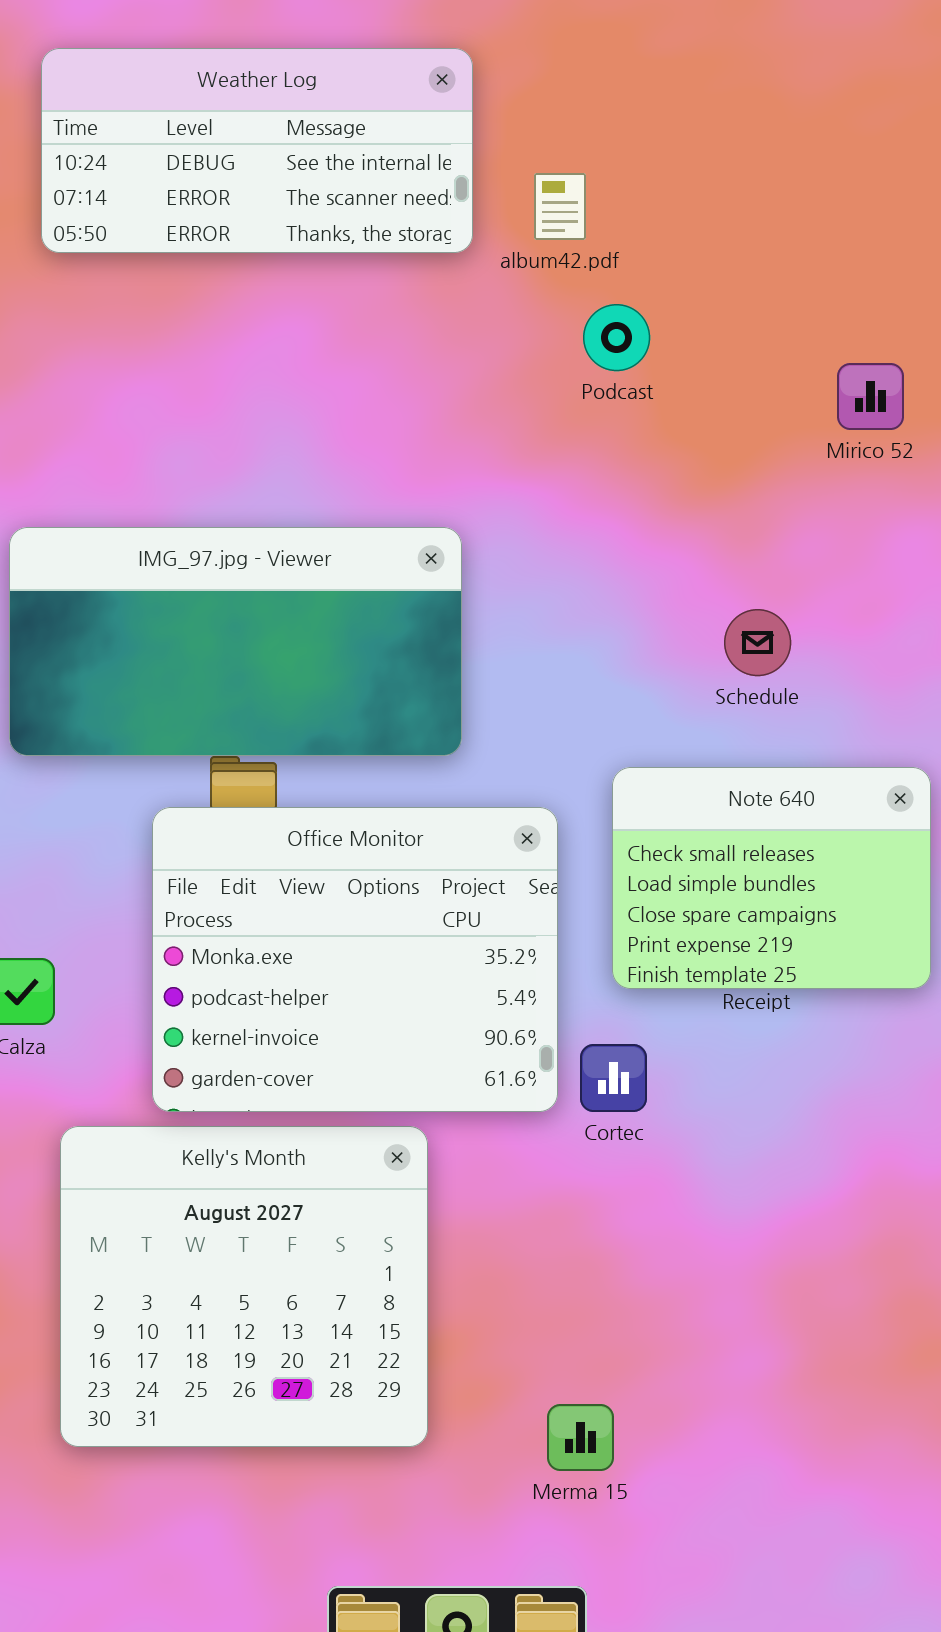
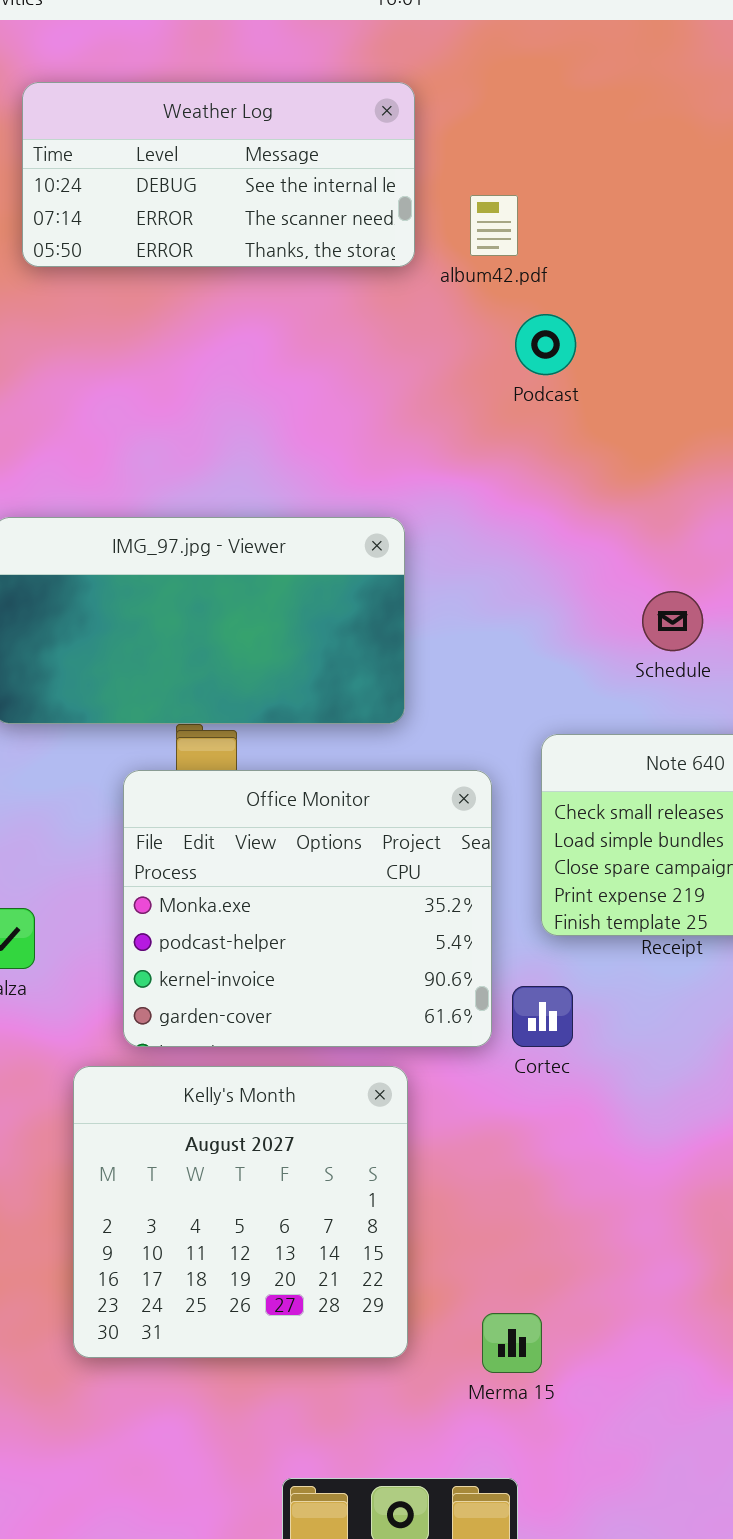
Kelly's Month: [60,1126,428,1447] -> [73,1066,408,1358], moved

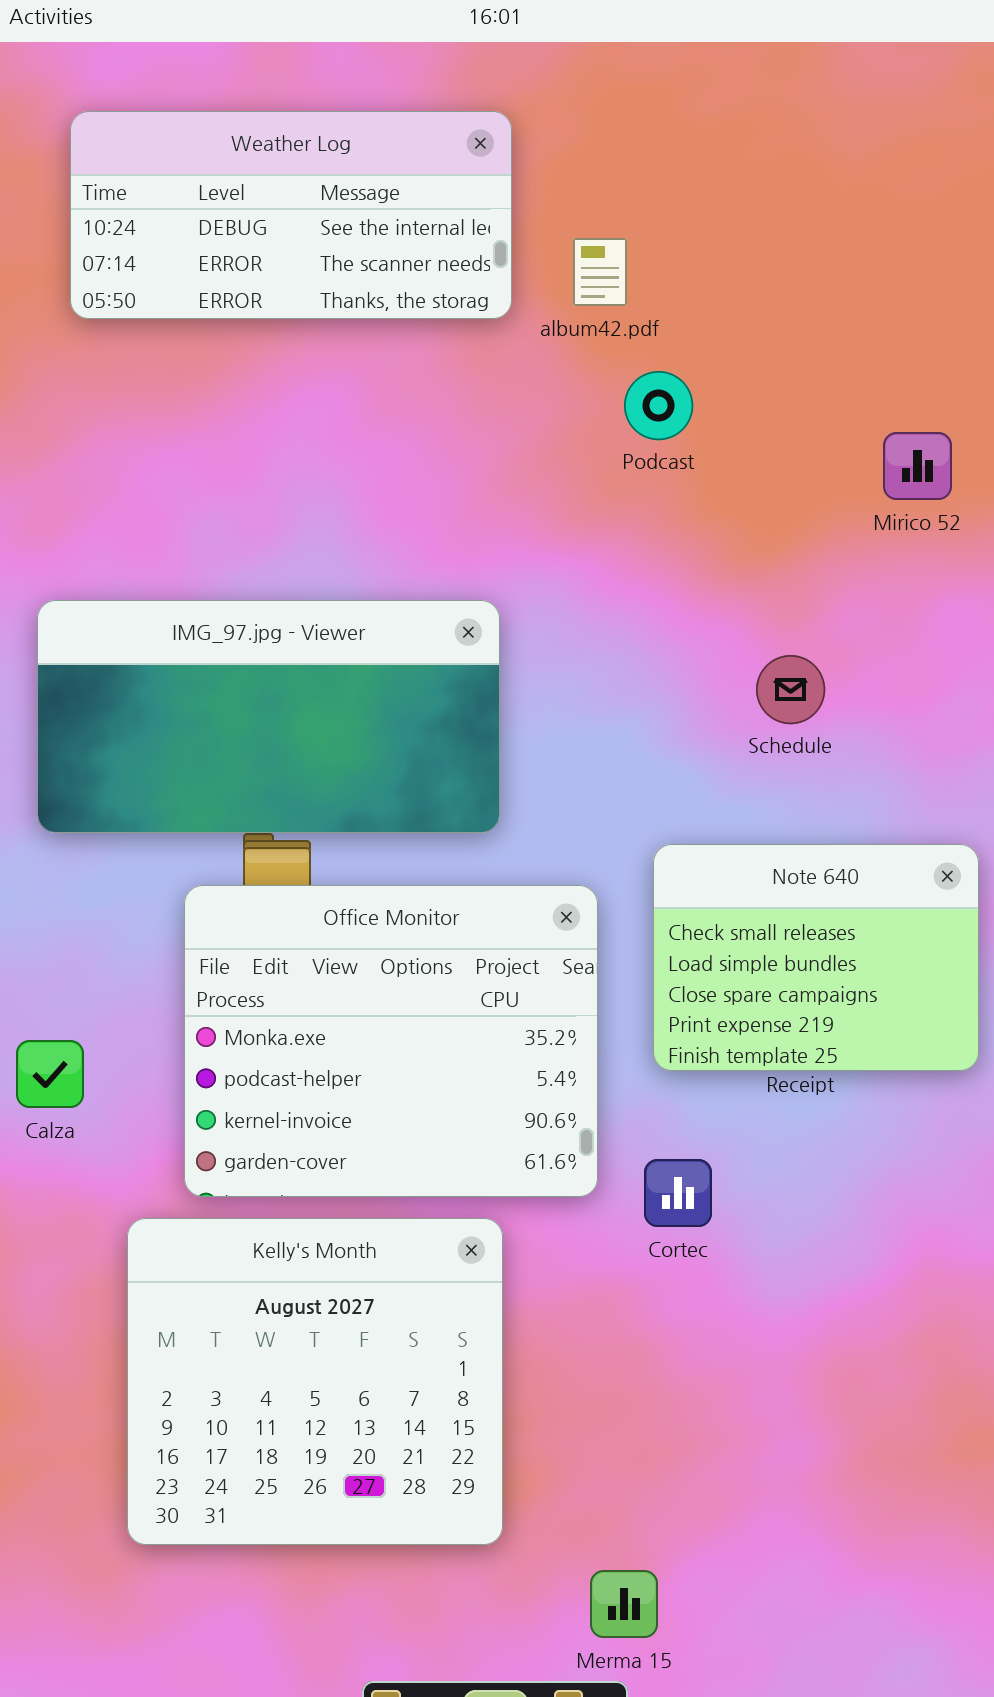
Schedule: [642,591,703,651] -> [756,655,825,724], moved
Cortec: [512,986,573,1047] -> [644,1159,712,1227], moved
Merma 15: [482,1313,542,1373] -> [590,1570,658,1638], moved

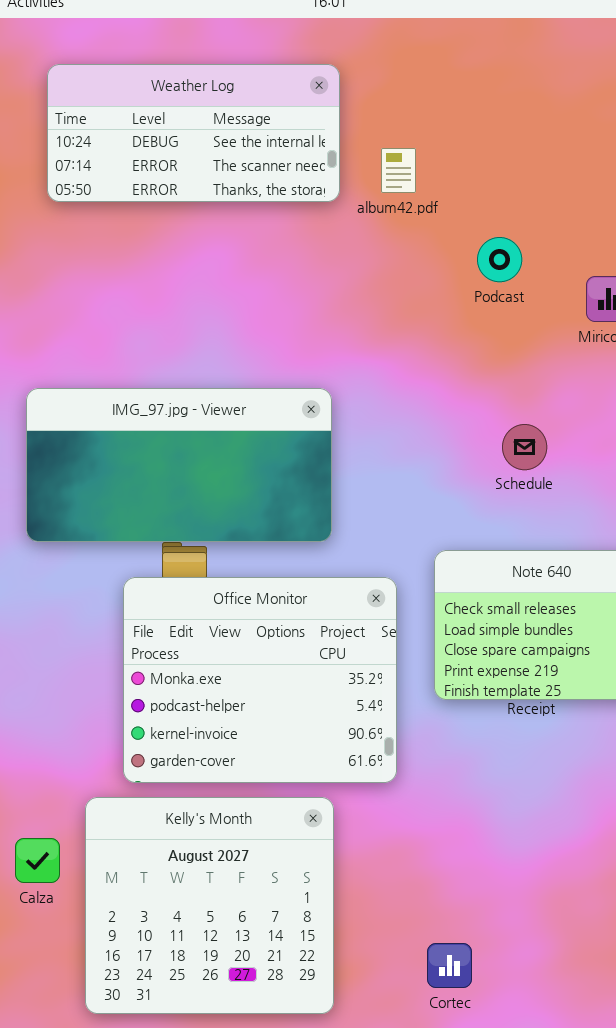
Podcast: [624,371,693,440] -> [477,237,522,282], moved
Calza: [16,1040,84,1108] -> [15,838,60,883], moved
Cortec: [644,1159,712,1227] -> [427,943,472,988], moved

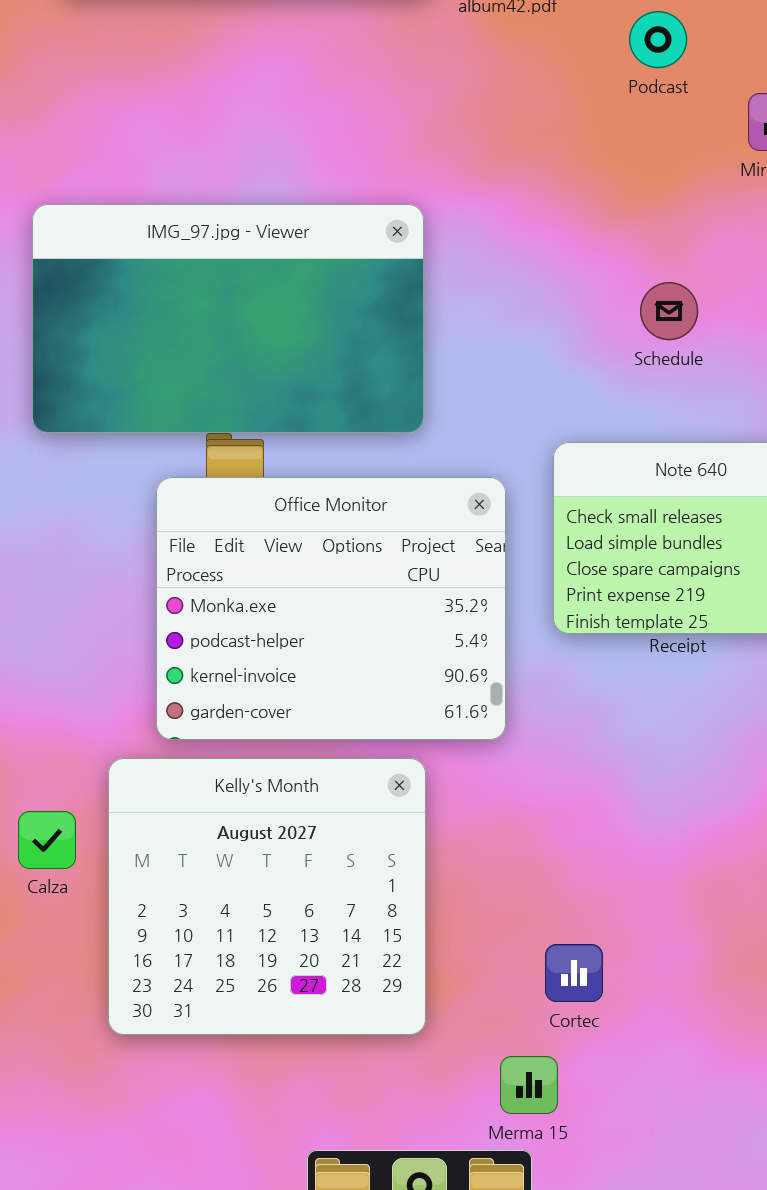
Podcast: [477,237,522,282] -> [629,11,687,68], moved
IMG_97.jpg - Viewer: [26,388,332,542] -> [32,204,424,433], resized

